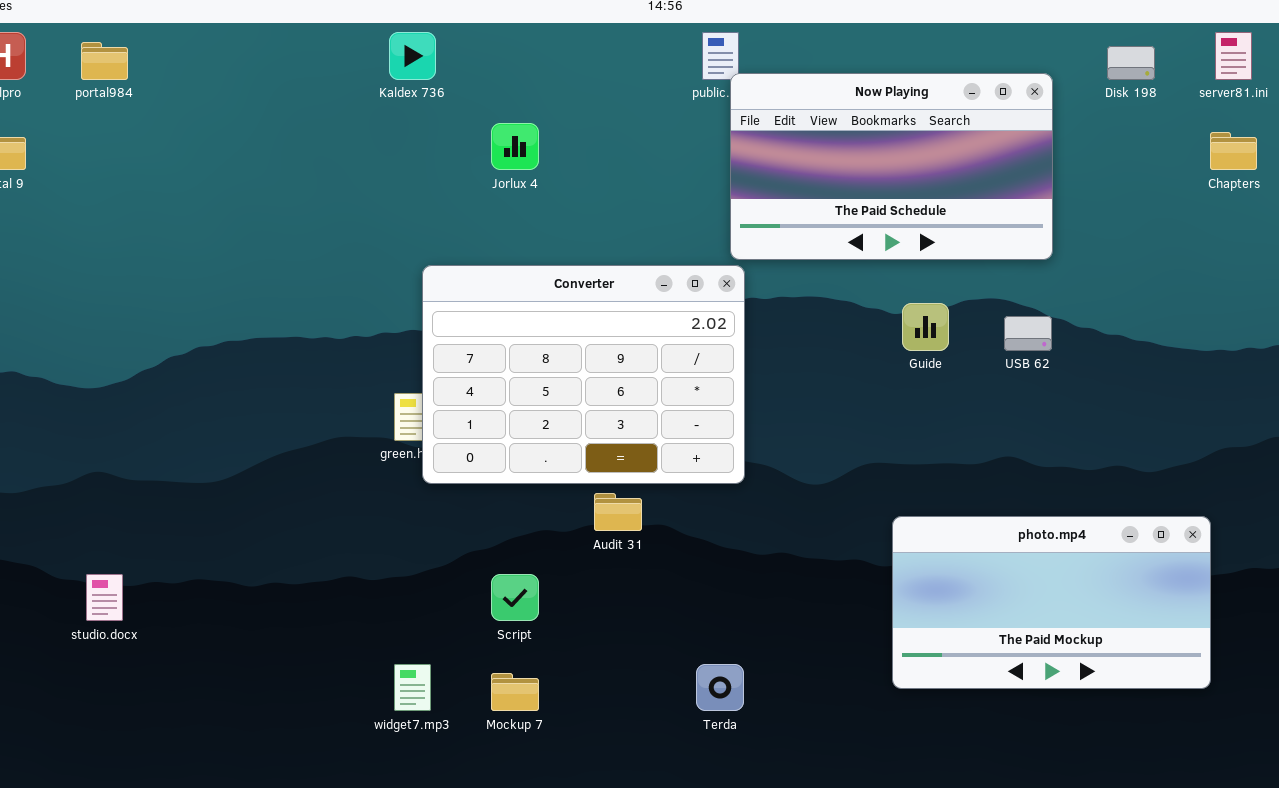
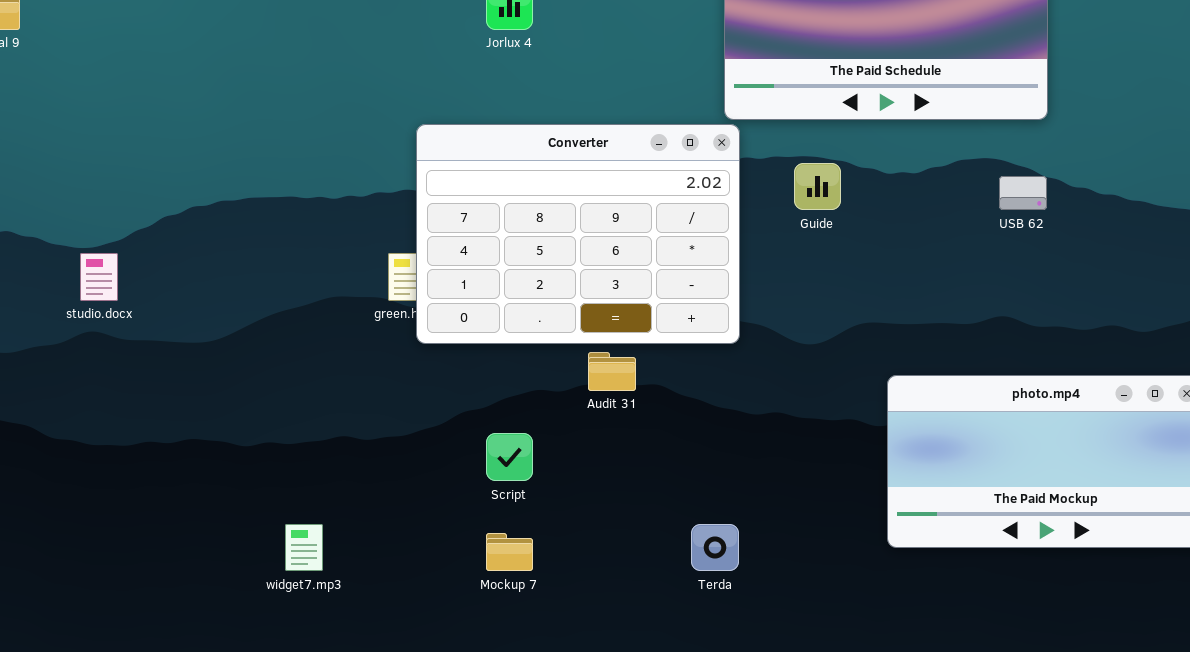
Guide: [902,303,949,351] -> [794,163,841,210], moved
studio.docx: [86,574,123,621] -> [80,253,118,301], moved
widget7.mp3: [394,664,431,711] -> [285,524,323,571], moved

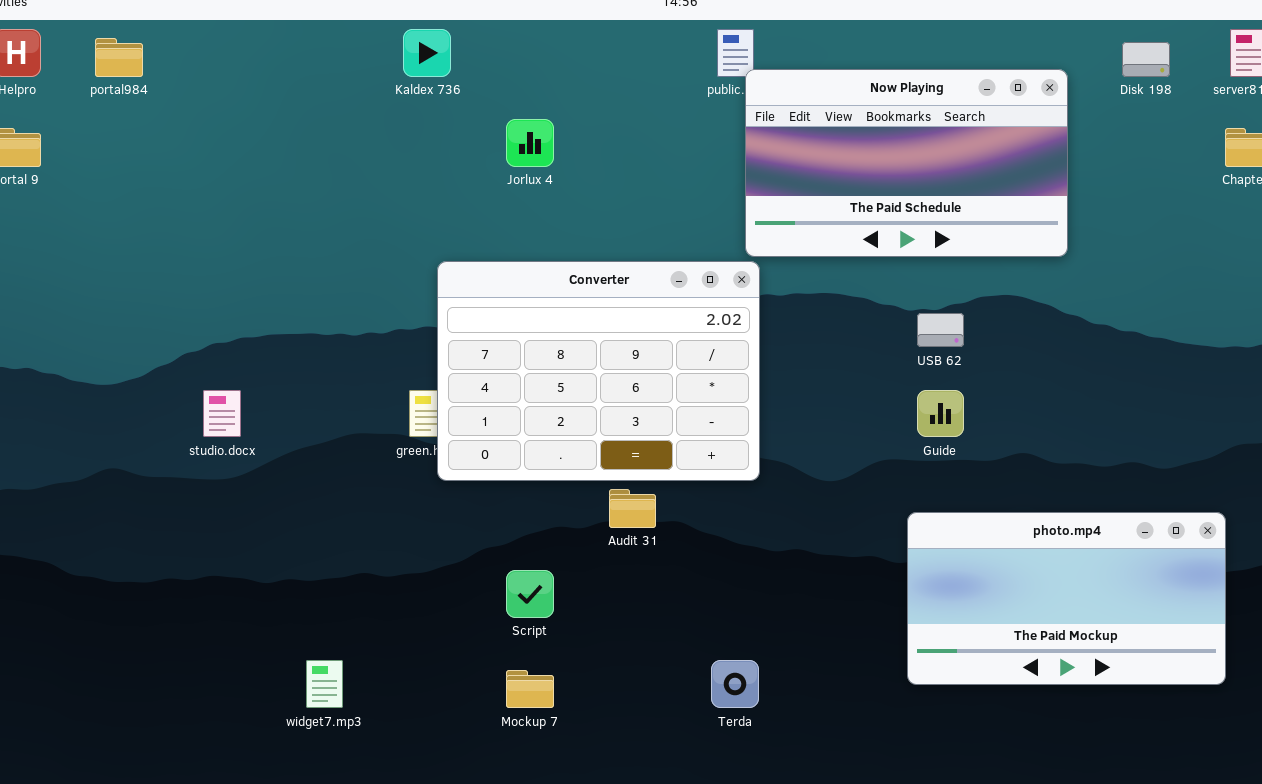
Guide: [794,163,841,210] -> [917,390,964,437], moved
USB 62: [999,176,1047,210] -> [917,313,964,347], moved
studio.docx: [80,253,118,301] -> [203,390,241,437], moved

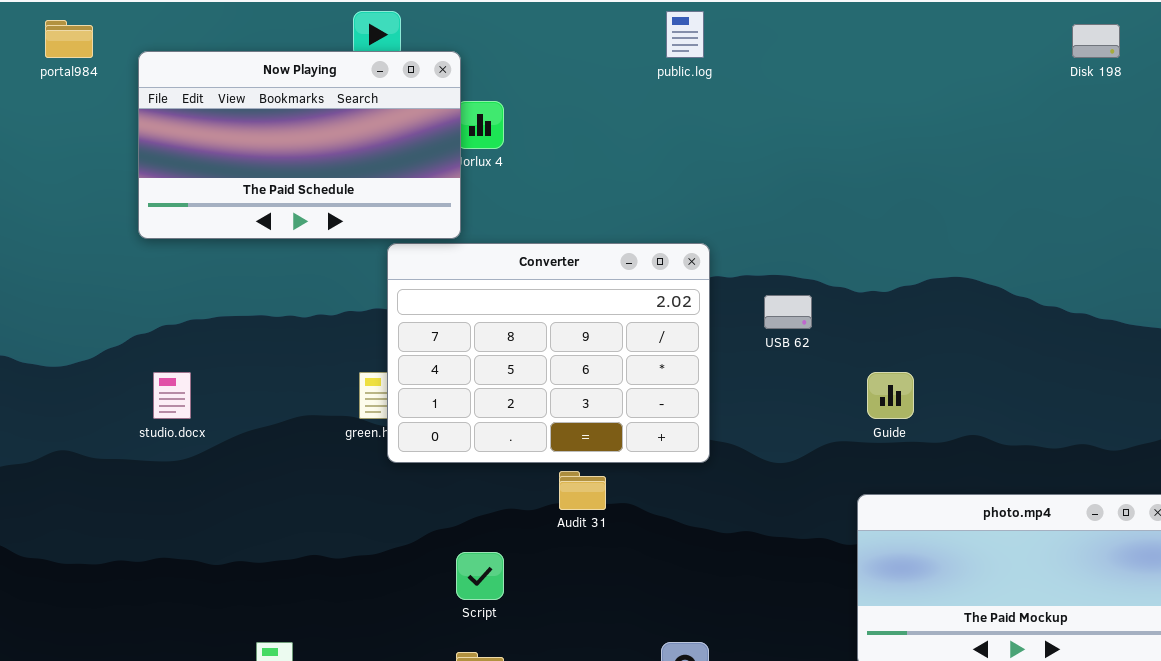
Now Playing: [745,69,1068,257] -> [138,51,461,239], moved
USB 62: [917,313,964,347] -> [764,295,812,329], moved

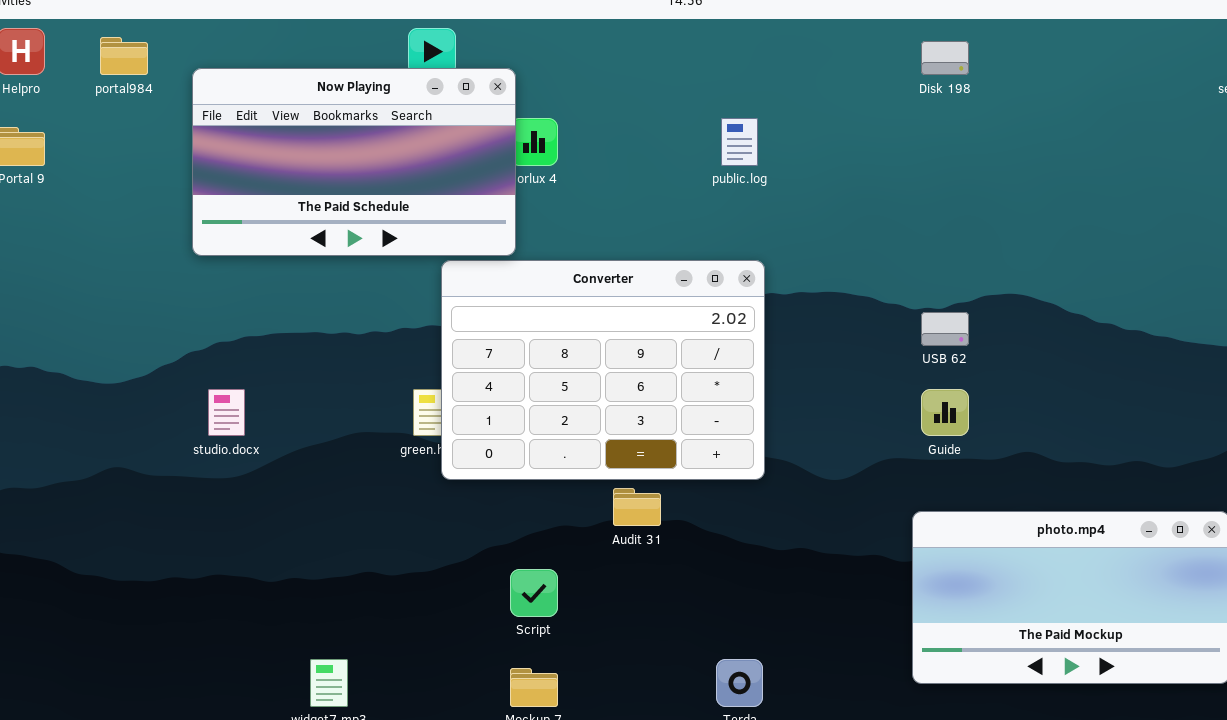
public.log: [666,11,704,58] -> [721,118,758,166], moved
Disk 198: [1072,24,1120,58] -> [921,41,969,75], moved
USB 62: [764,295,812,329] -> [921,312,969,346], moved

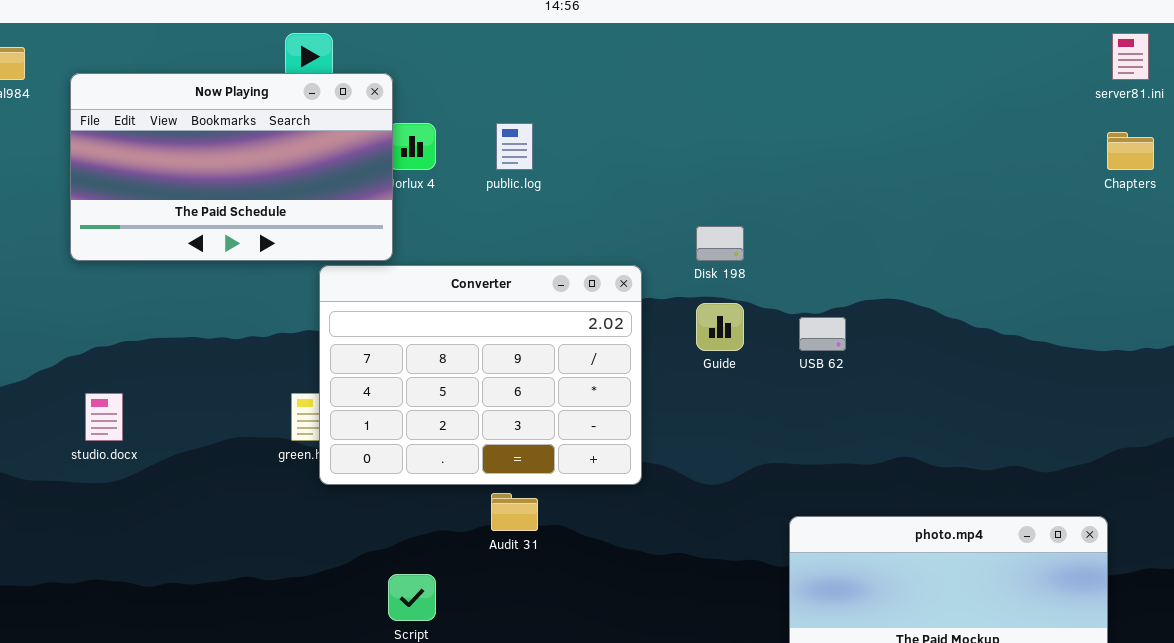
Disk 198: [921,41,969,75] -> [696,226,744,261], moved
public.log: [721,118,758,166] -> [496,123,533,170], moved
Guide: [921,389,969,436] -> [696,303,744,351], moved

